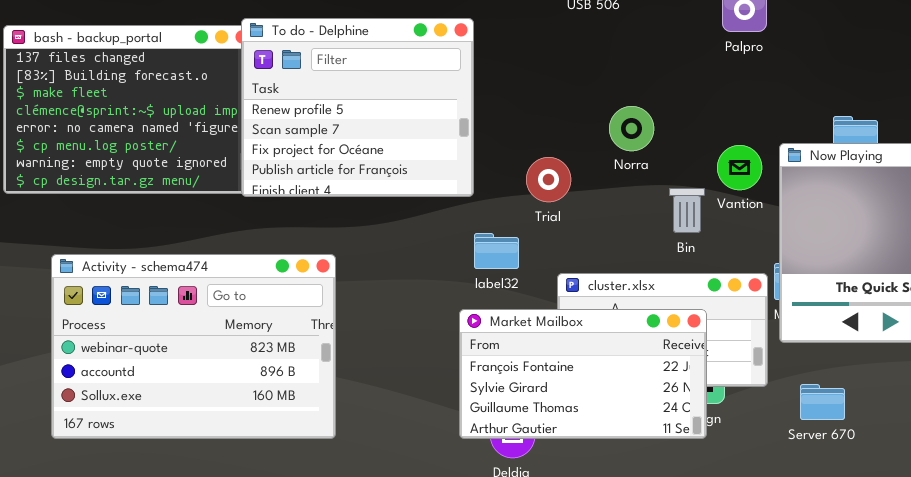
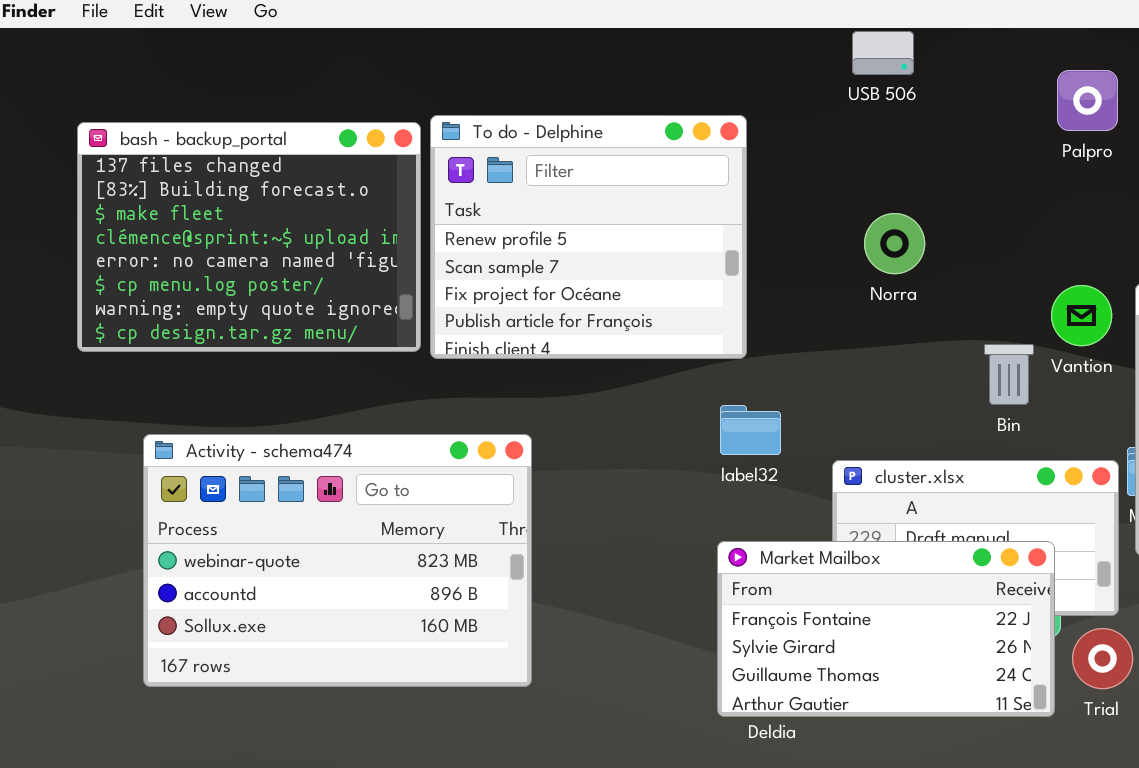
To do - Delphine: [241,18,474,197] -> [430,115,747,359], moved
Norra: [609,106,654,151] -> [864,213,925,274], moved
Trial: [526,157,571,202] -> [1072,628,1133,689], moved
Market Mailbox: [459,309,707,439] -> [717,541,1055,717], moved

